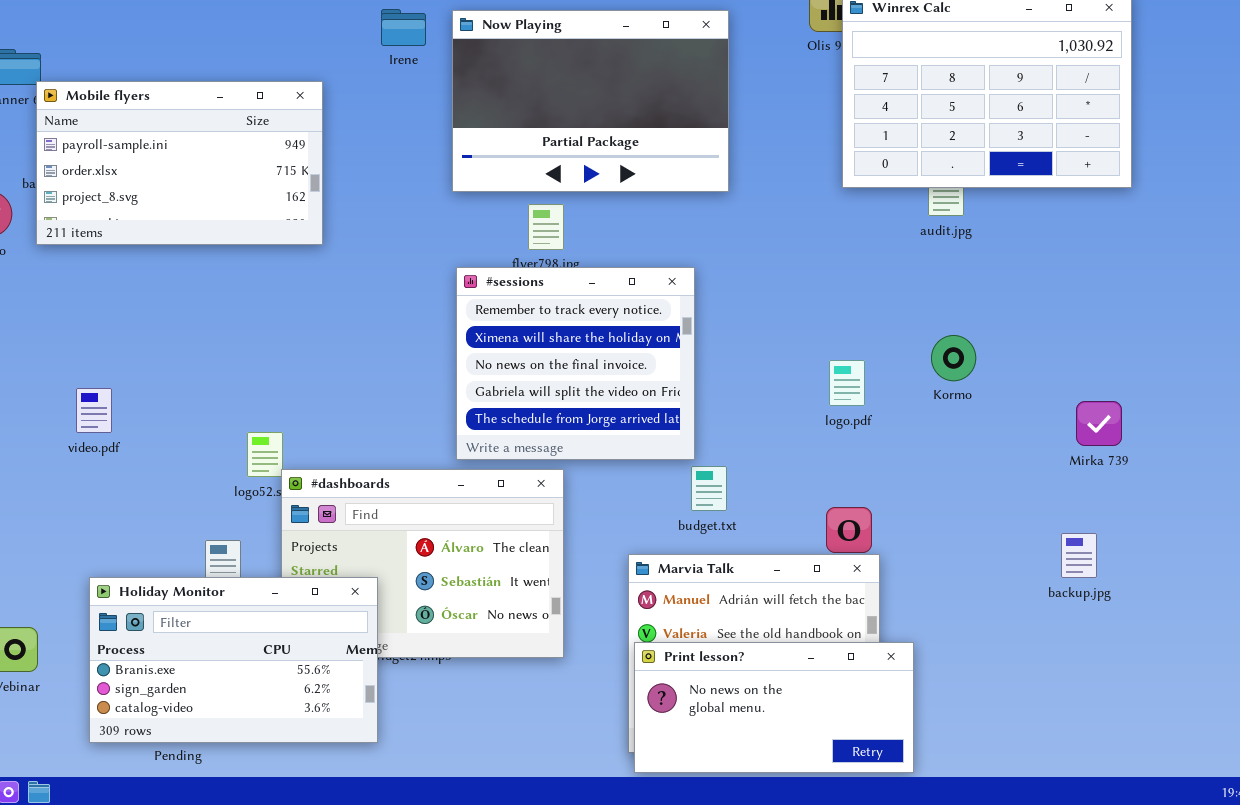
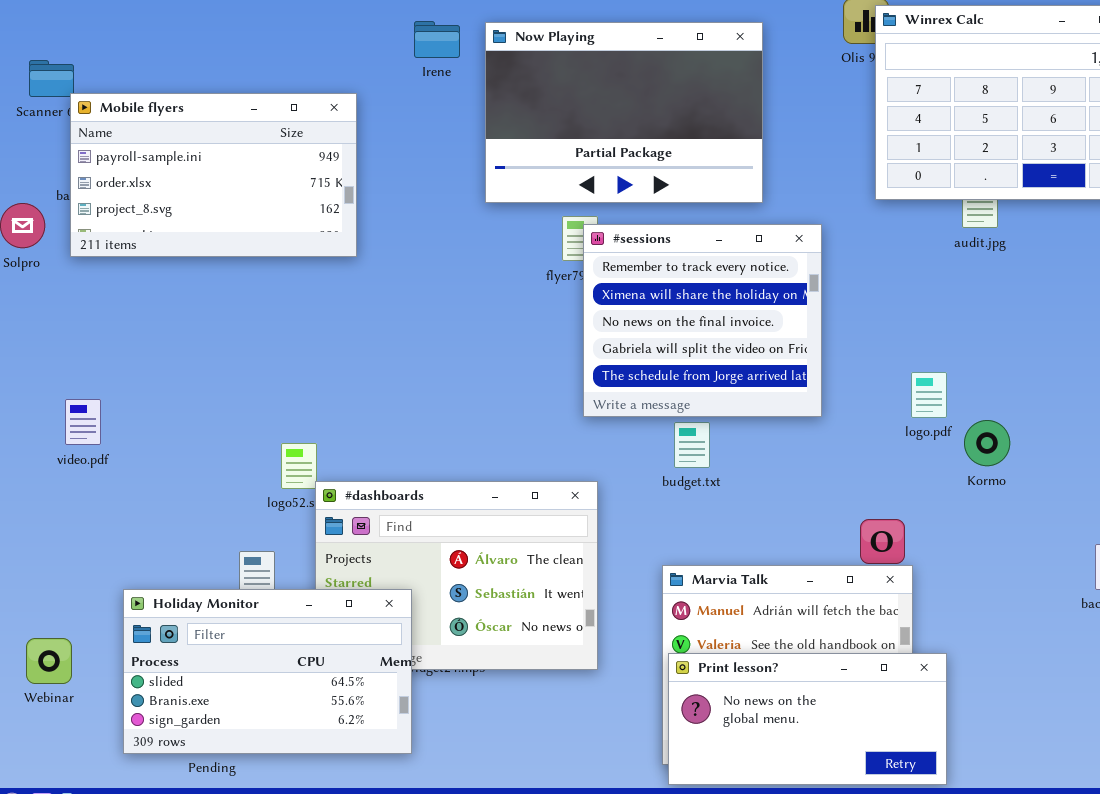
#sessions: [456,267,695,460] -> [583,224,822,417], moved
Kormo: [931,335,976,381] -> [964,420,1010,466], moved
logo.pdf: [829,360,865,406] -> [911,372,947,418], moved
video.pdf: [76,388,112,433] -> [65,399,101,445], moved
budget.txt: [691,466,727,511] -> [674,422,710,468], moved
Holiday Monitor: [89,577,378,743] -> [123,589,412,754], scrolled up 1 row

